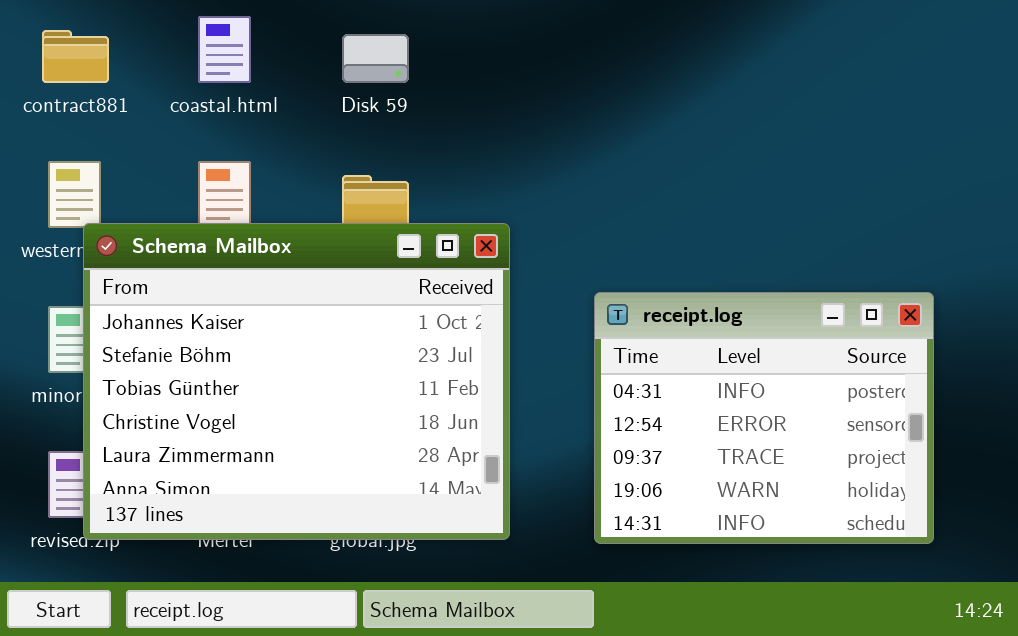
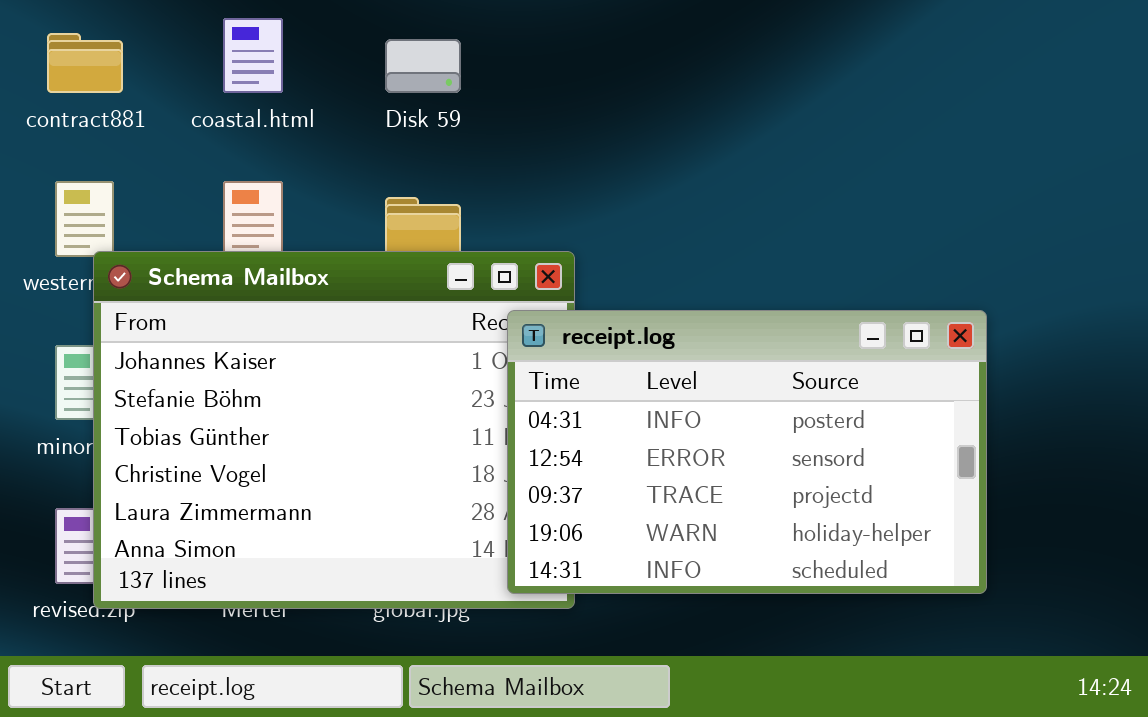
receipt.log: [594,292,934,544] -> [507,310,987,594], moved, resized

